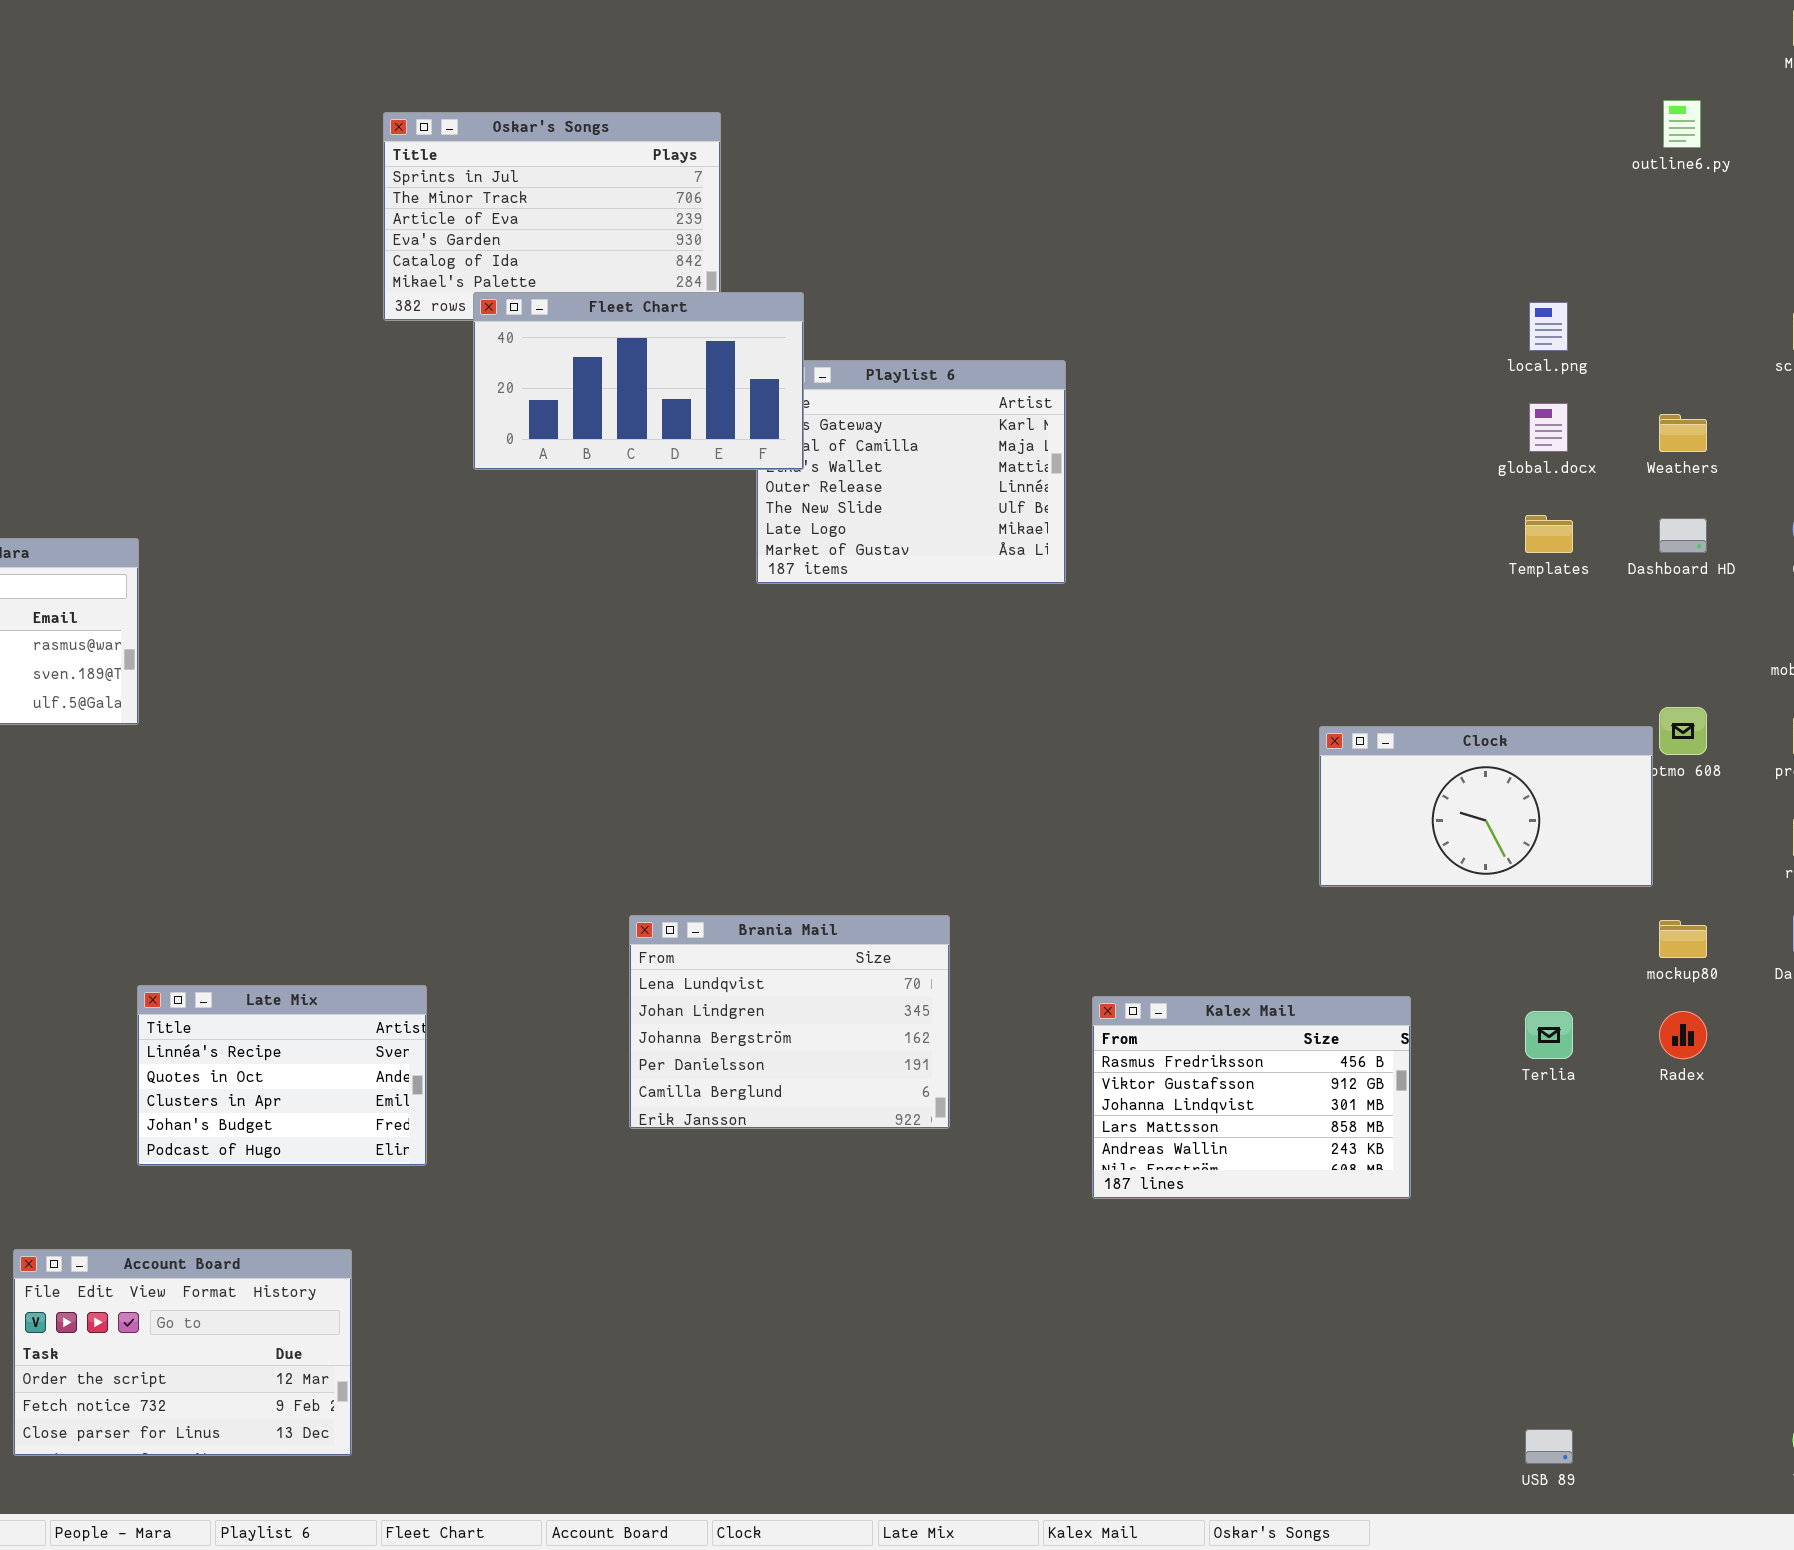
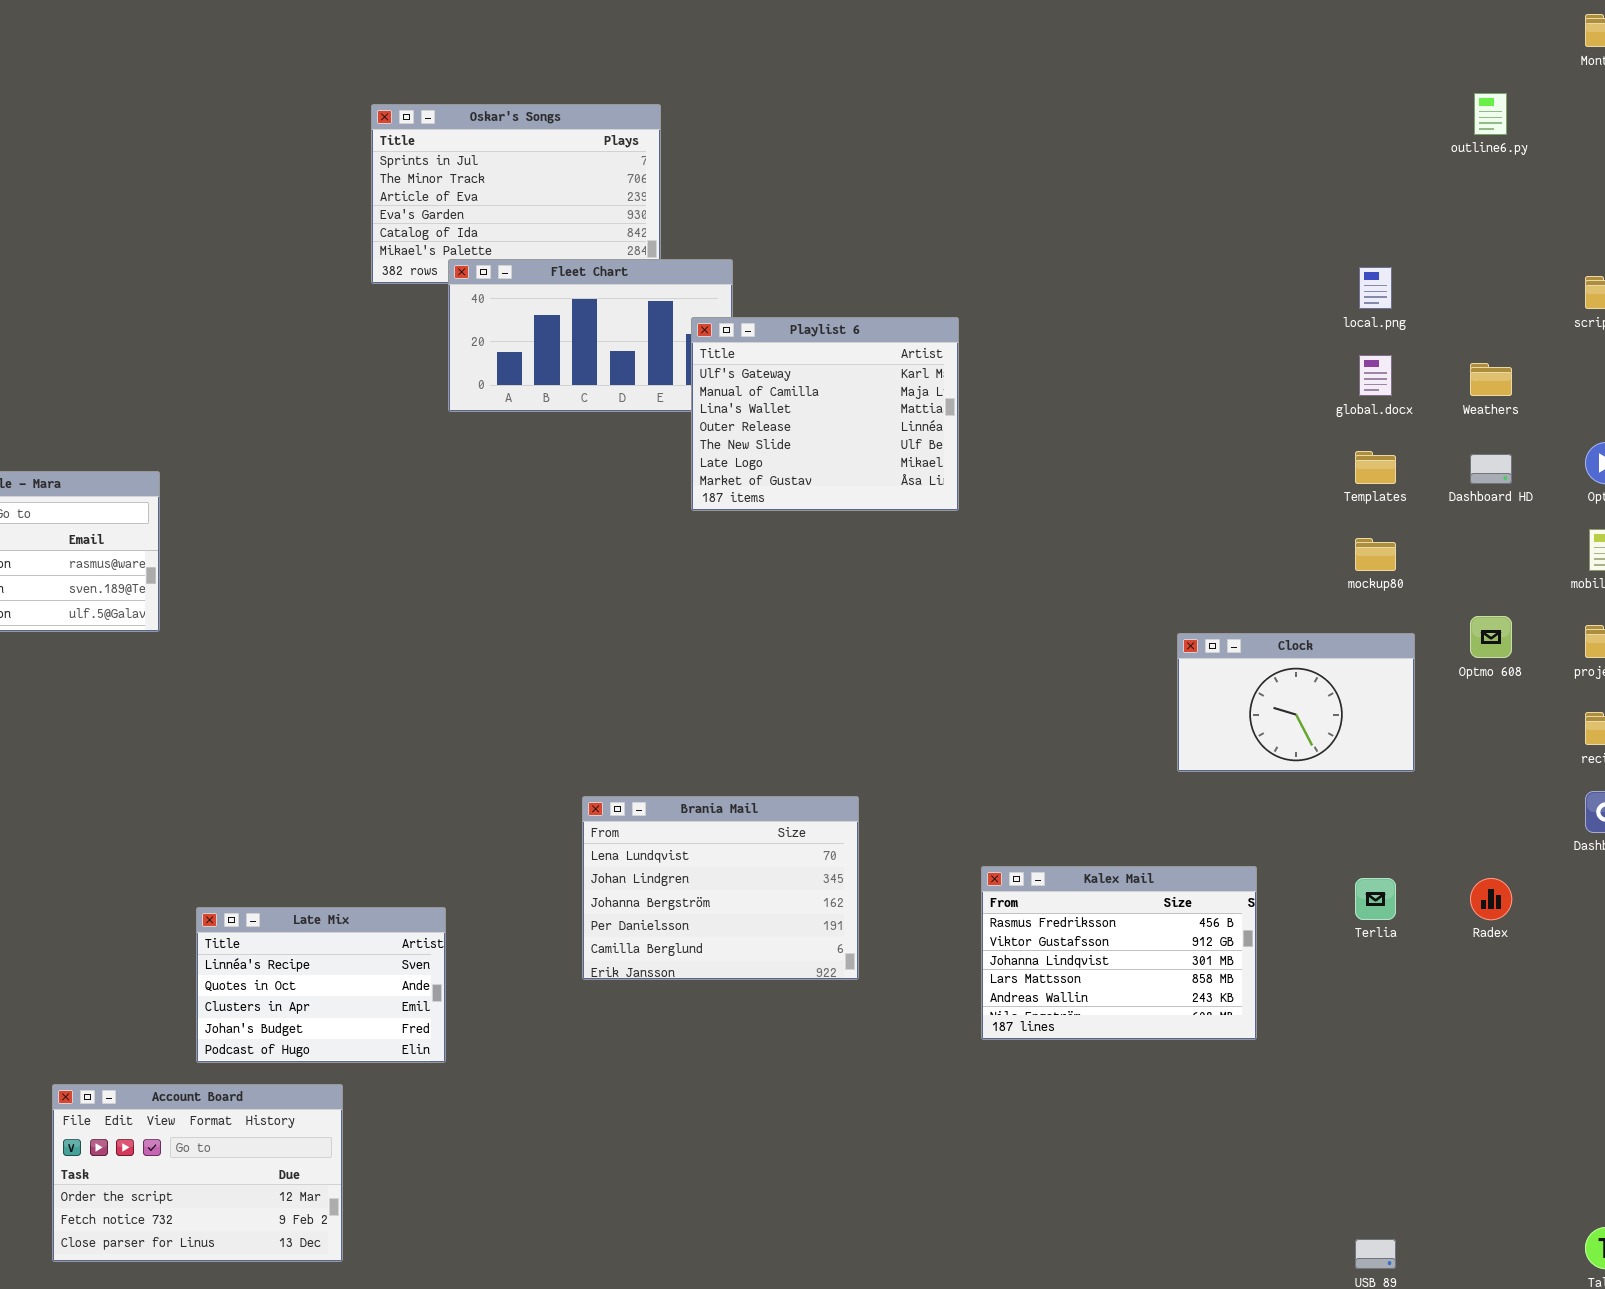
Playlist 6: [756,360,1066,584] -> [691,317,959,511], raised
Clock: [1319,726,1653,887] -> [1177,633,1415,772], resized
mockup80: [1659,920,1707,958] -> [1355,538,1396,571], moved
Late Mix: [137,985,427,1166] -> [196,907,446,1063], moved

